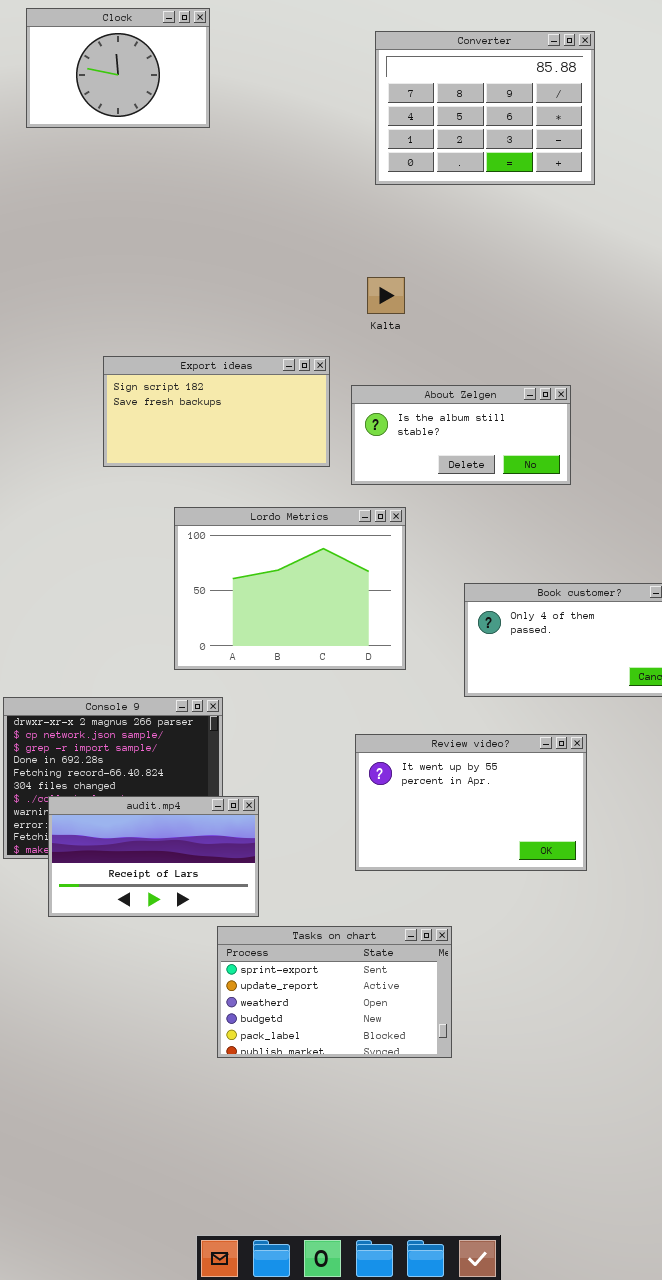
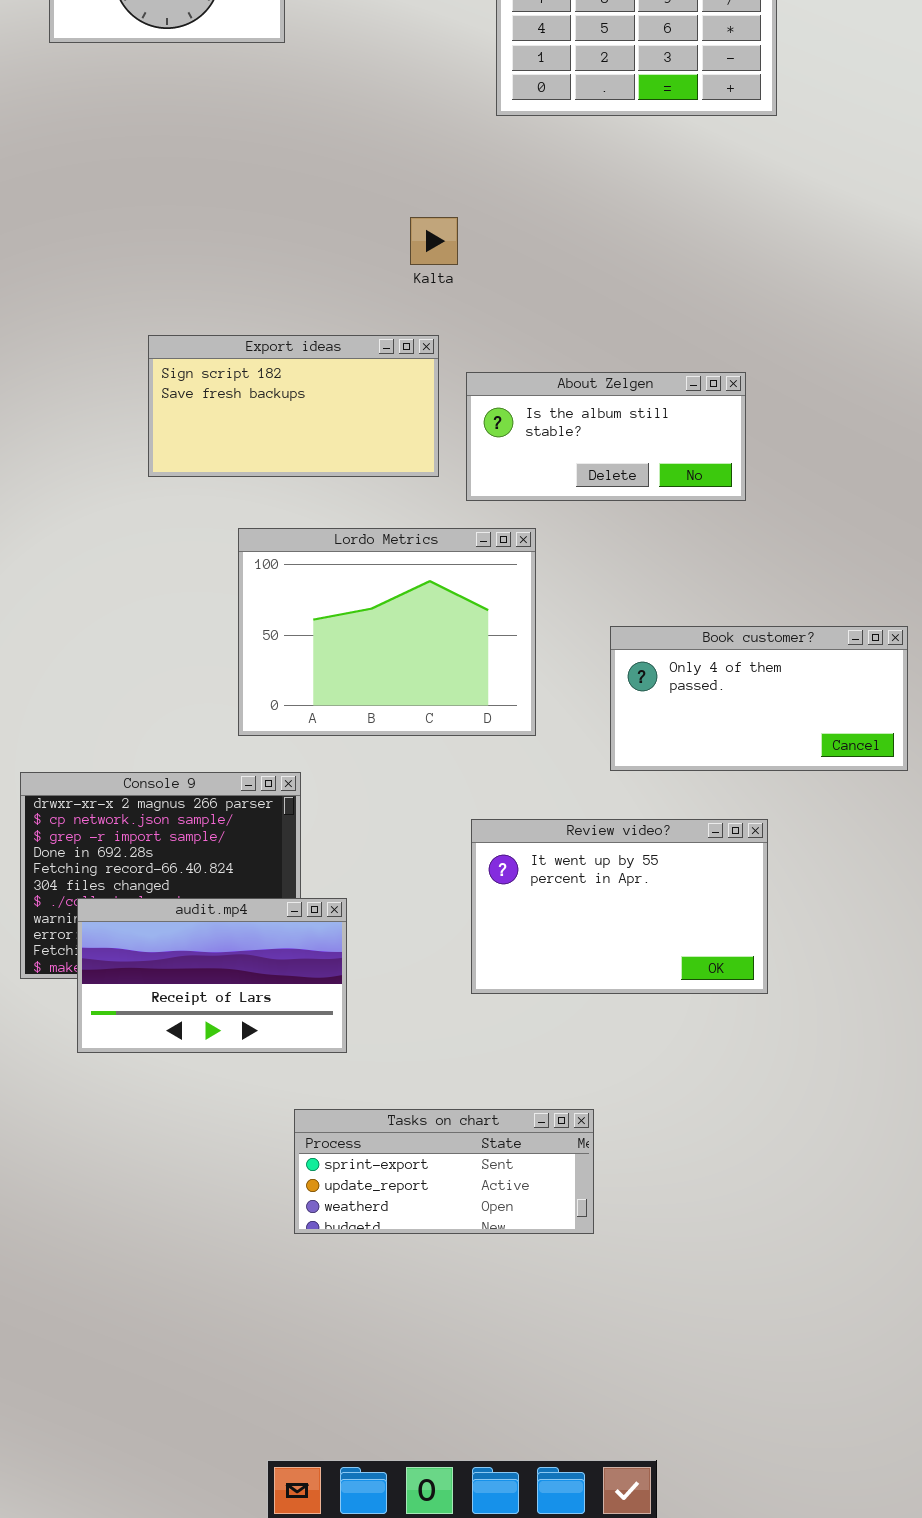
Kalta: [367,277,405,314] -> [410,217,458,265], moved
Tasks on chart: [217,926,452,1058] -> [294,1109,594,1234], resized

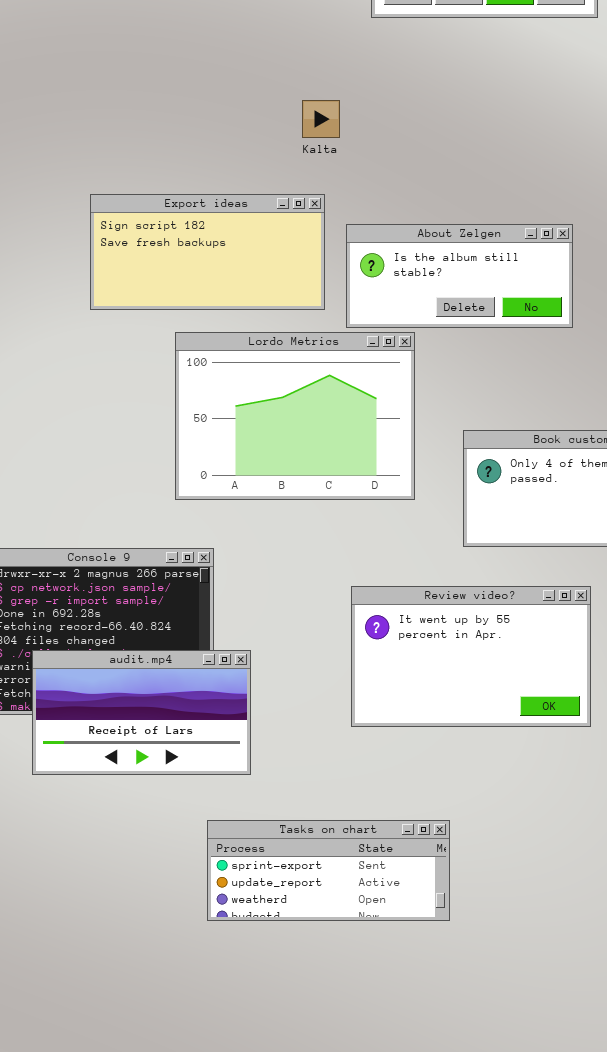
Lordo Metrics: [238,528,536,736] -> [175,332,415,500], moved

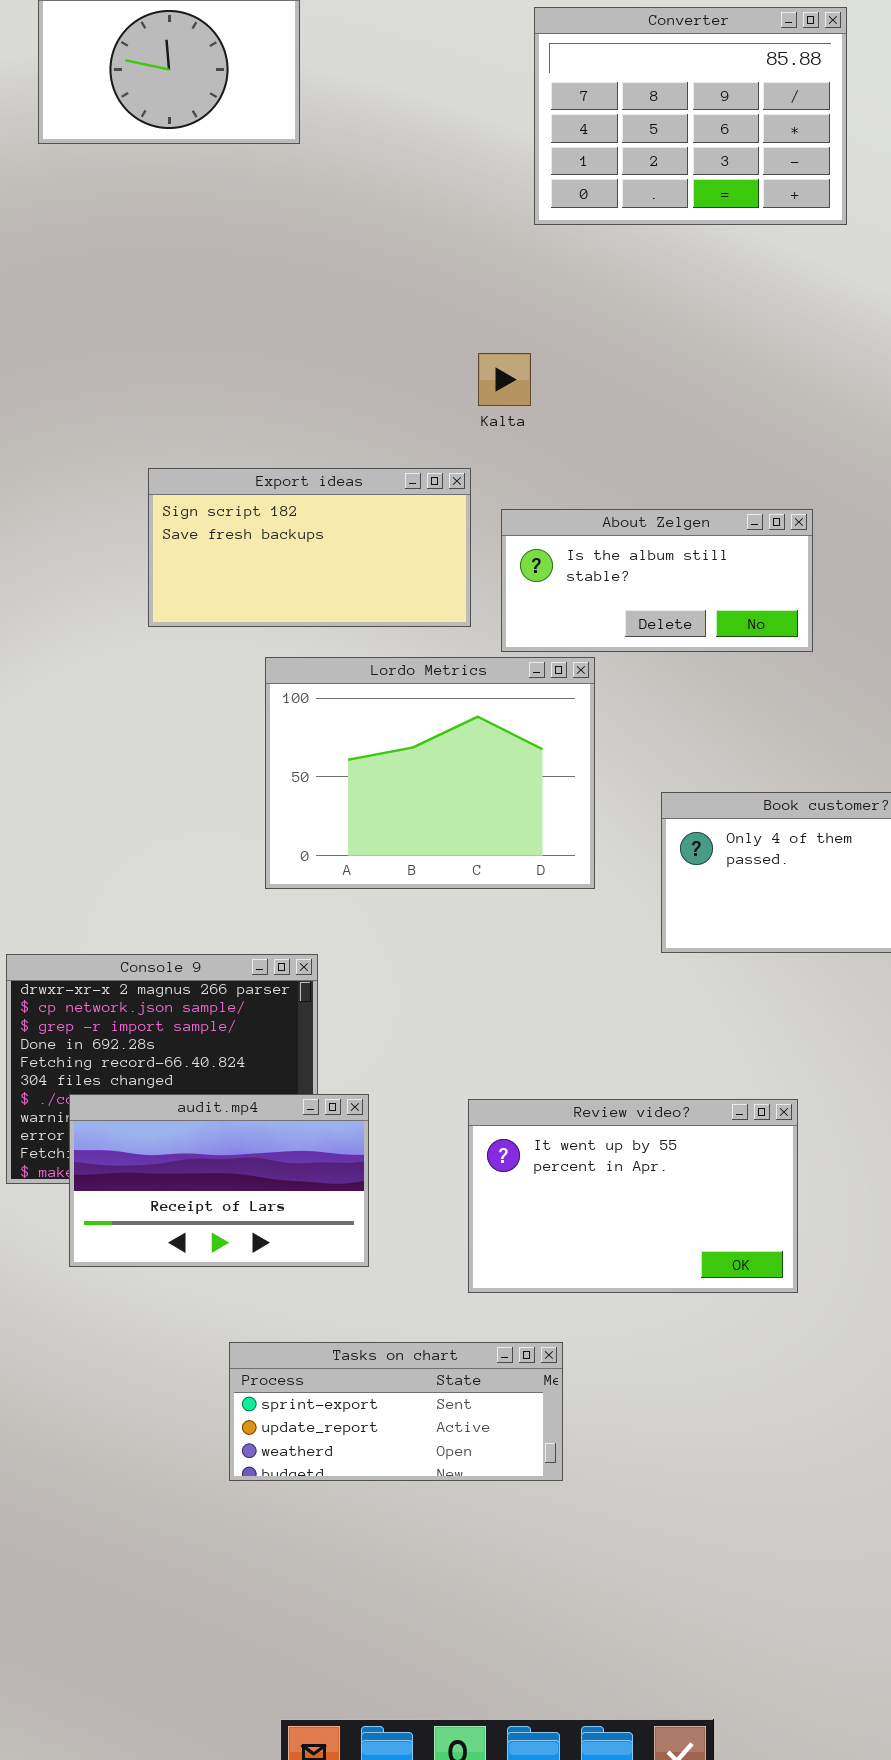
Kalta: [302,100,340,138] -> [478,353,531,406], moved
Review video?: [351,586,591,727] -> [468,1099,798,1293], moved
Tasks on chart: [207,820,450,921] -> [229,1342,563,1481], moved

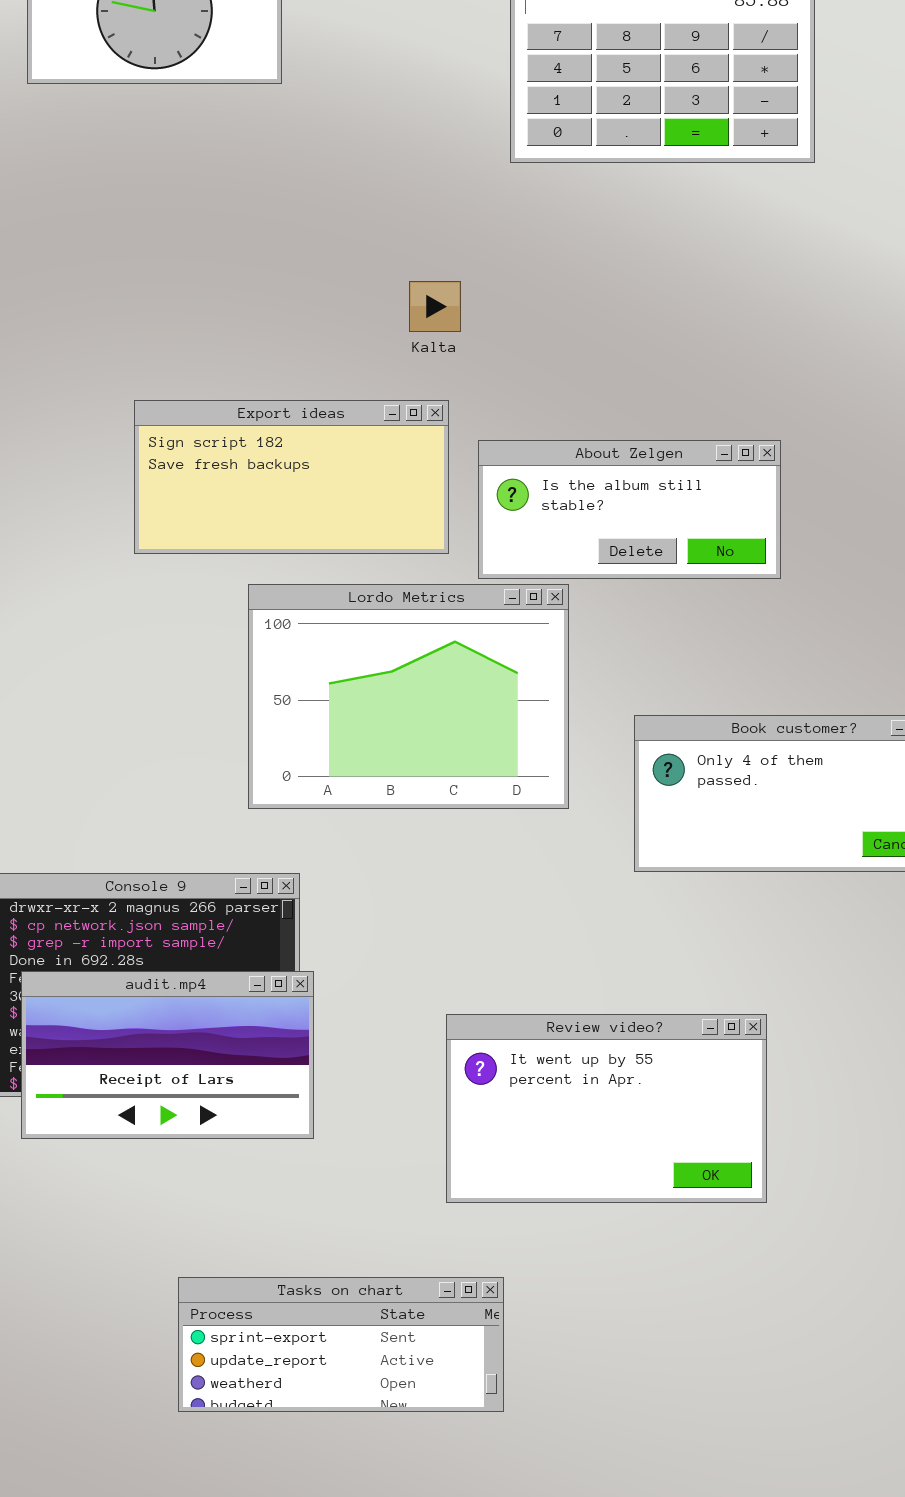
Kalta: [478,353,531,406] -> [409,281,461,332], moved
audit.mp4: [69,1094,369,1267] -> [21,971,314,1139], moved
Tasks on chart: [229,1342,563,1481] -> [178,1277,504,1412], moved

